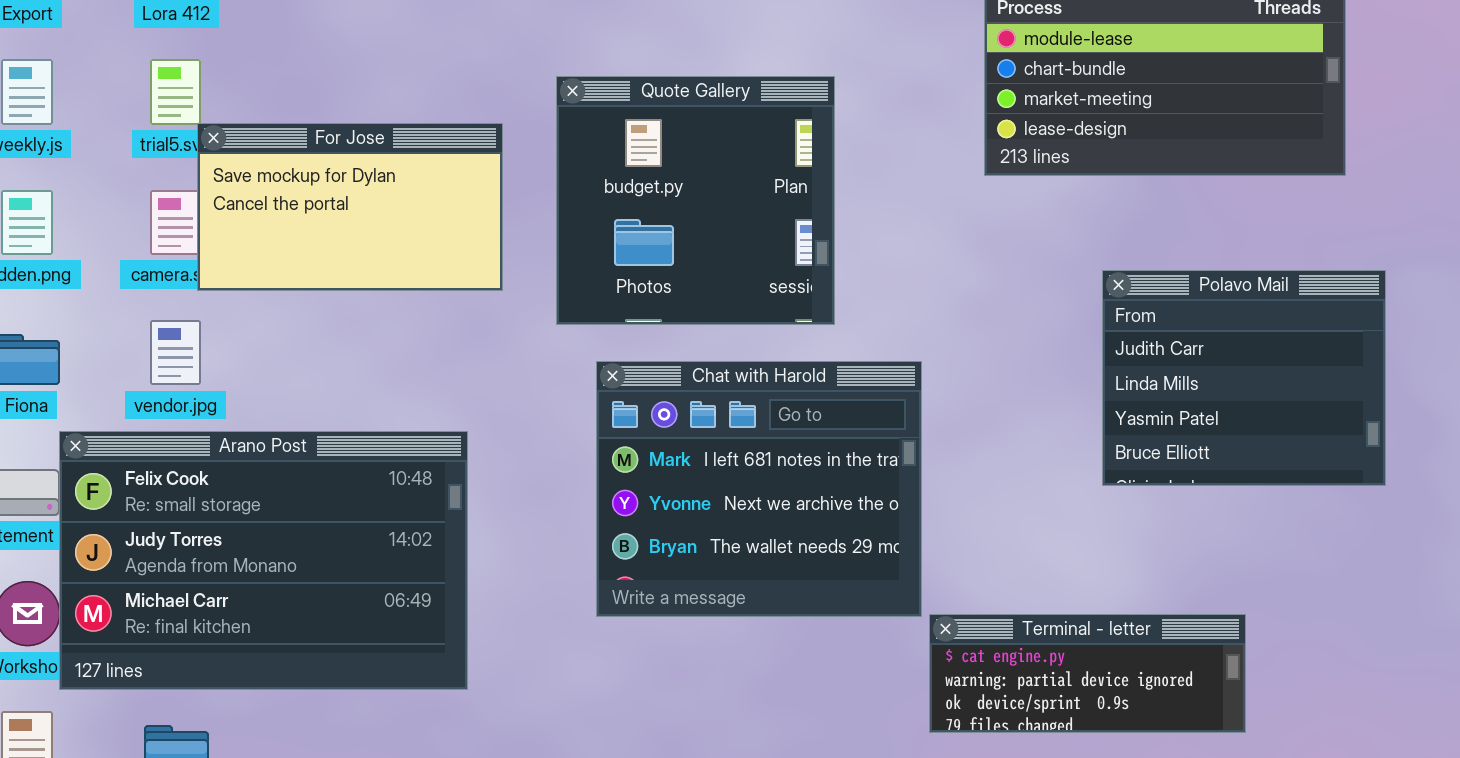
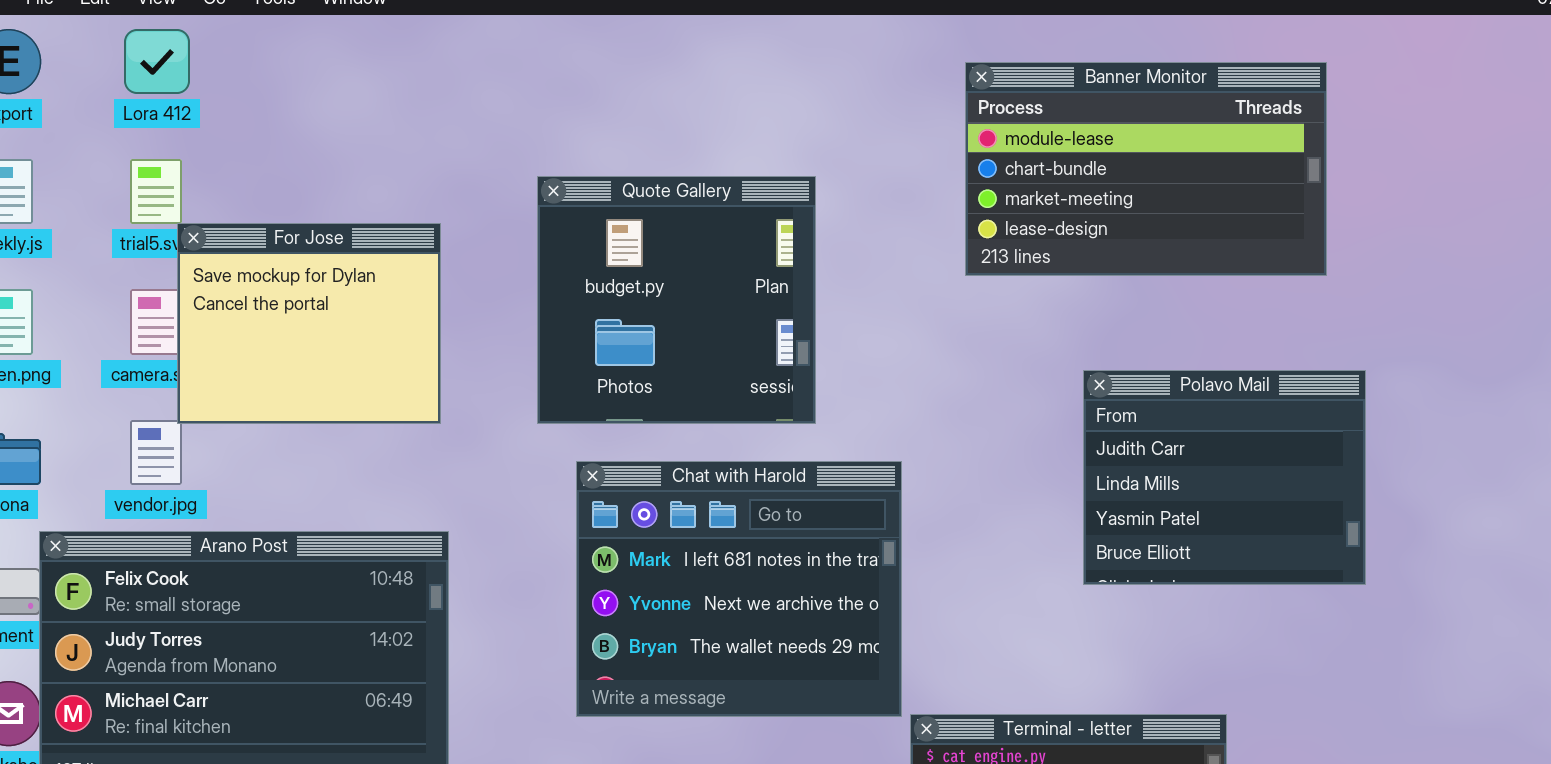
For Jose: [197,123,503,291] -> [177,223,441,424], resized

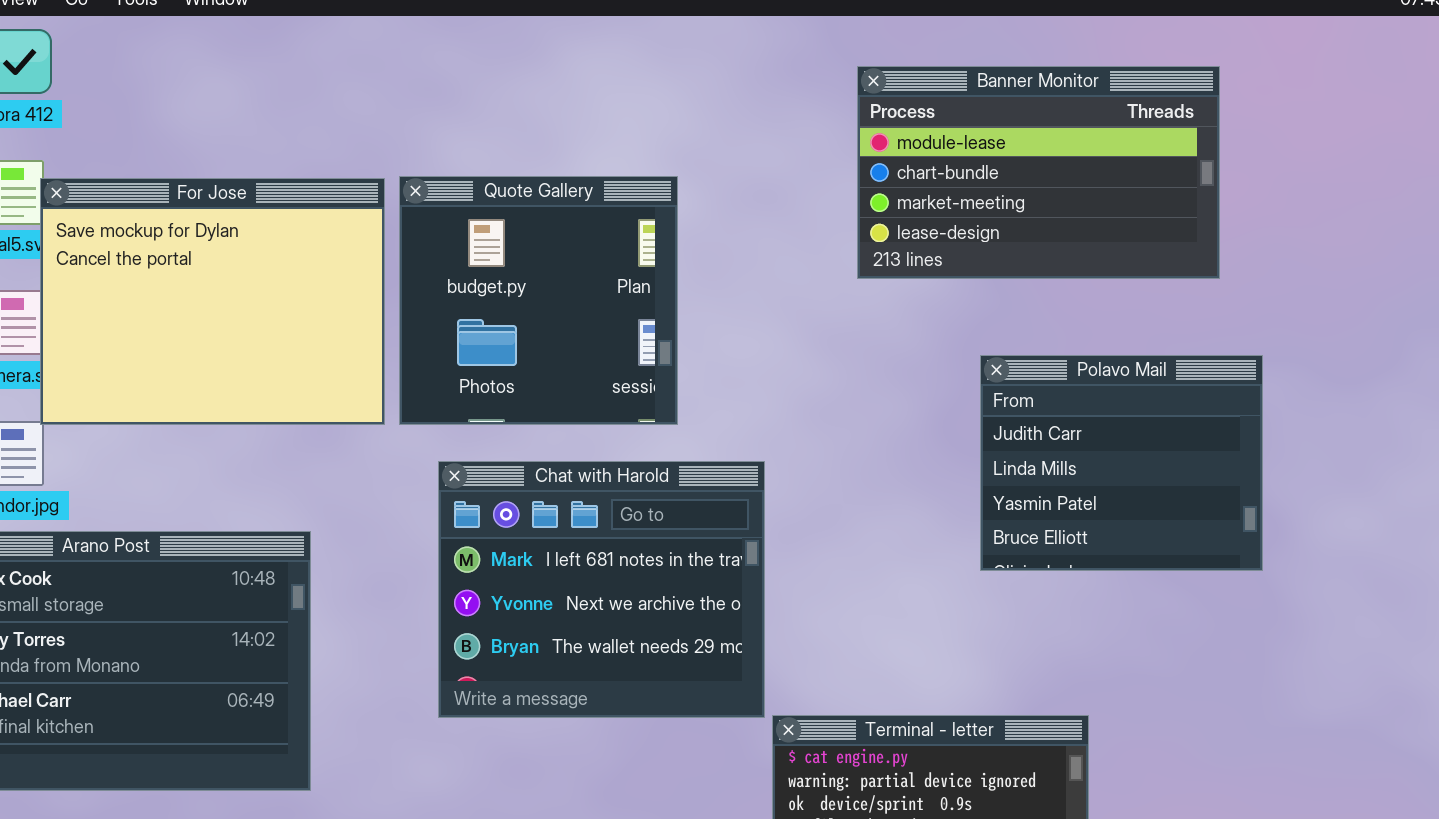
Banner Monitor: [965,62,1327,276] -> [857,66,1220,279], moved
For Jose: [177,223,441,424] -> [40,178,385,425], resized
Polavo Mail: [1083,370,1366,585] -> [980,355,1263,571], moved

